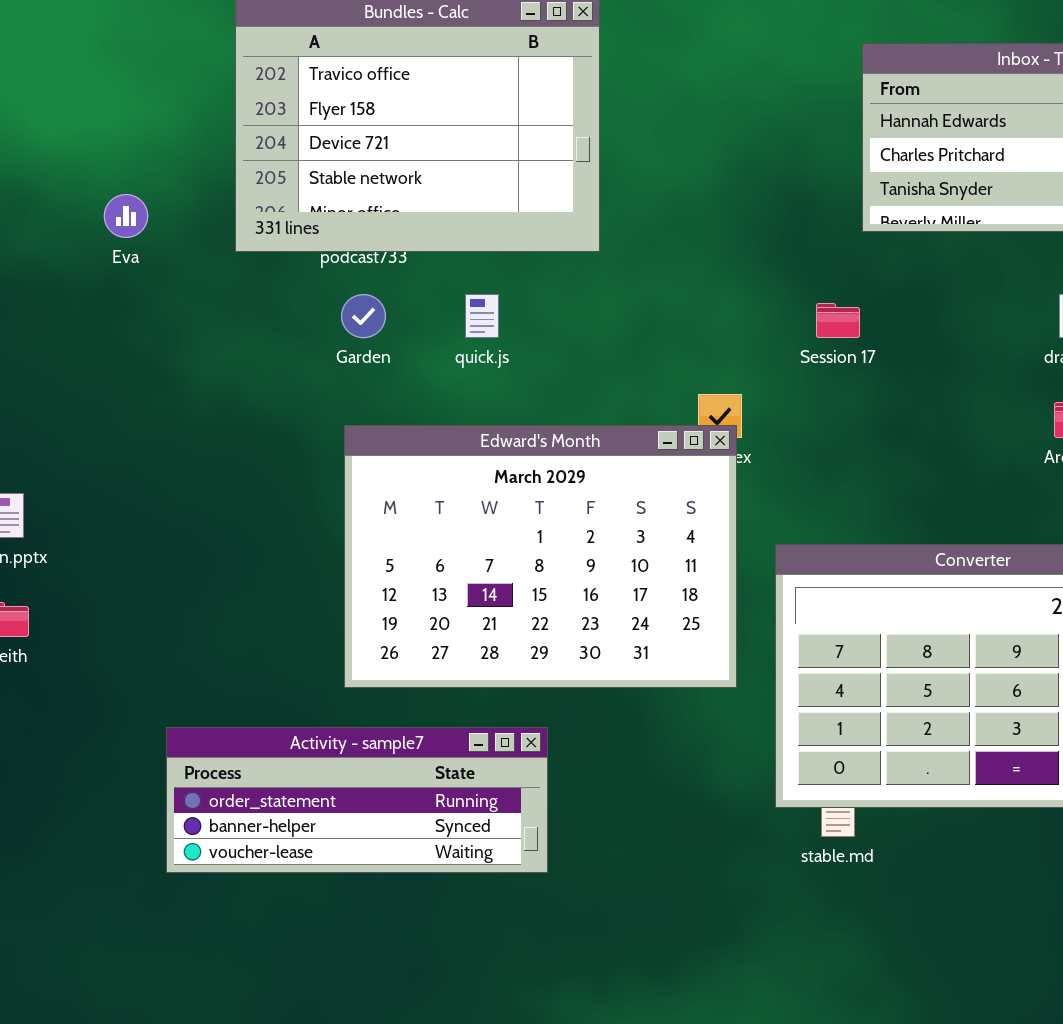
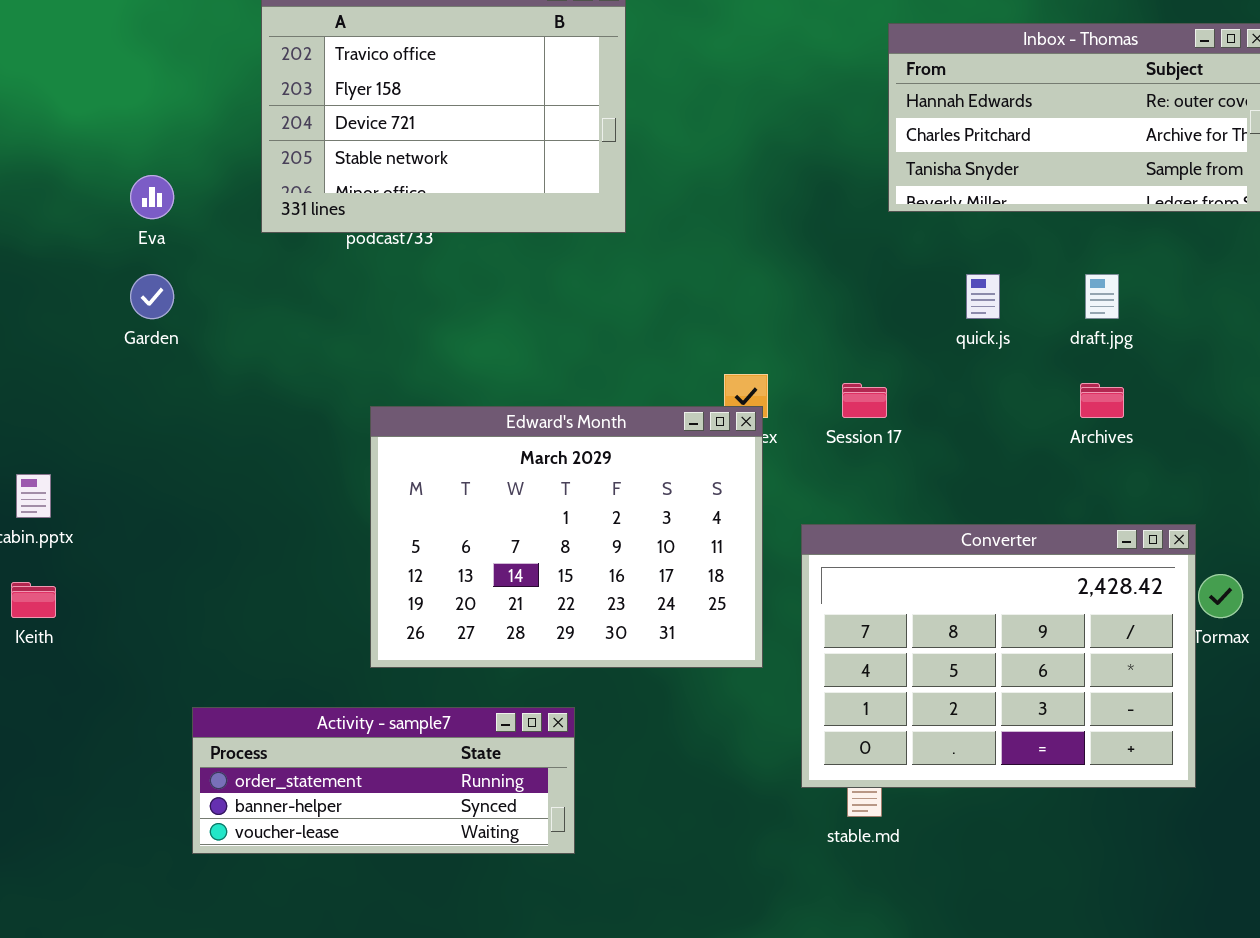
Garden: [341,294,386,338] -> [130,274,174,319], moved
quick.js: [465,294,499,338] -> [966,274,1000,319], moved
Session 17: [816,303,860,338] -> [842,383,887,418], moved

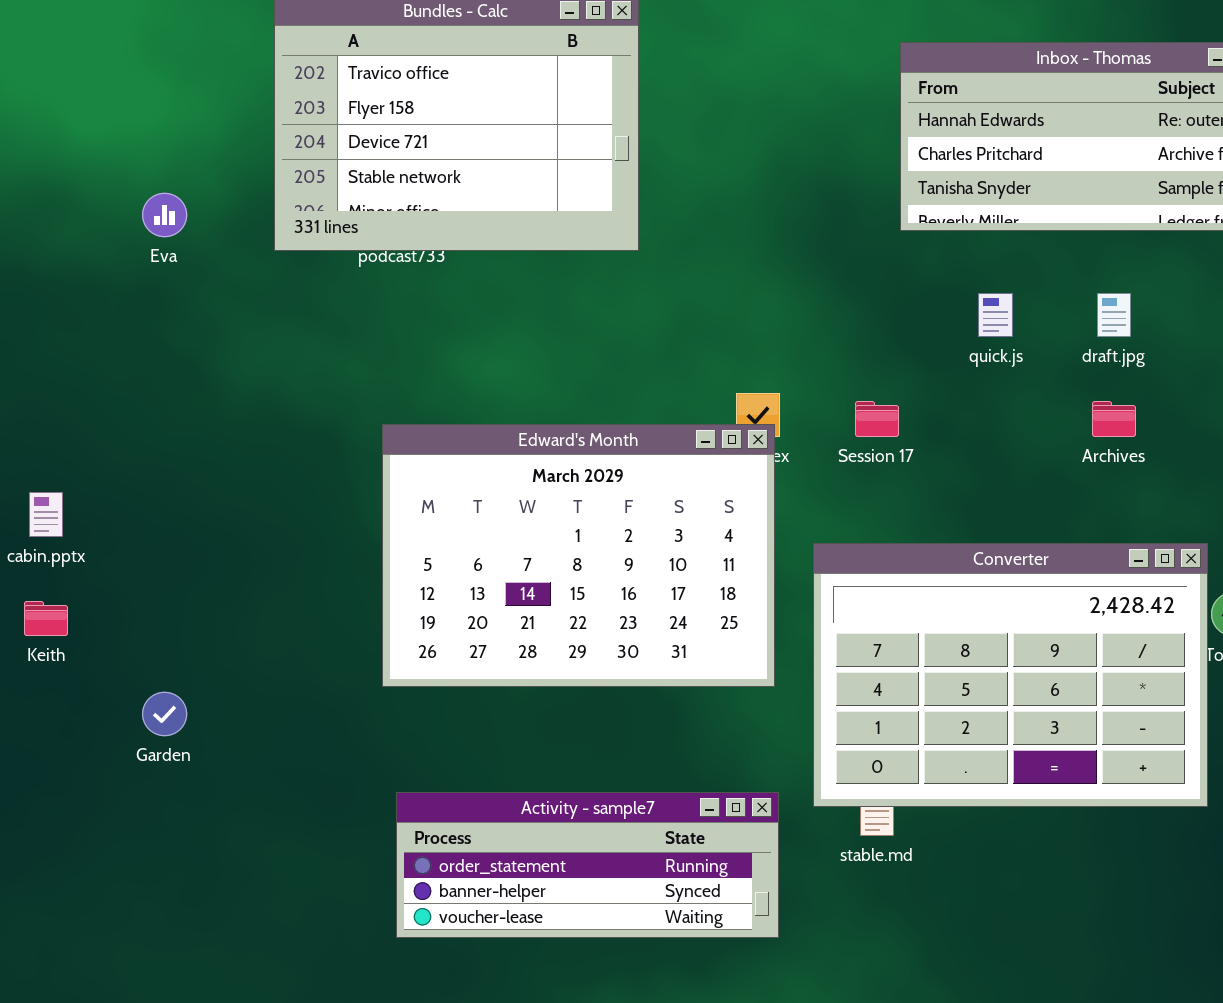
Garden: [130,274,174,319] -> [142,692,187,736], moved
Activity - sample7: [192,707,575,854] -> [396,792,779,938], moved

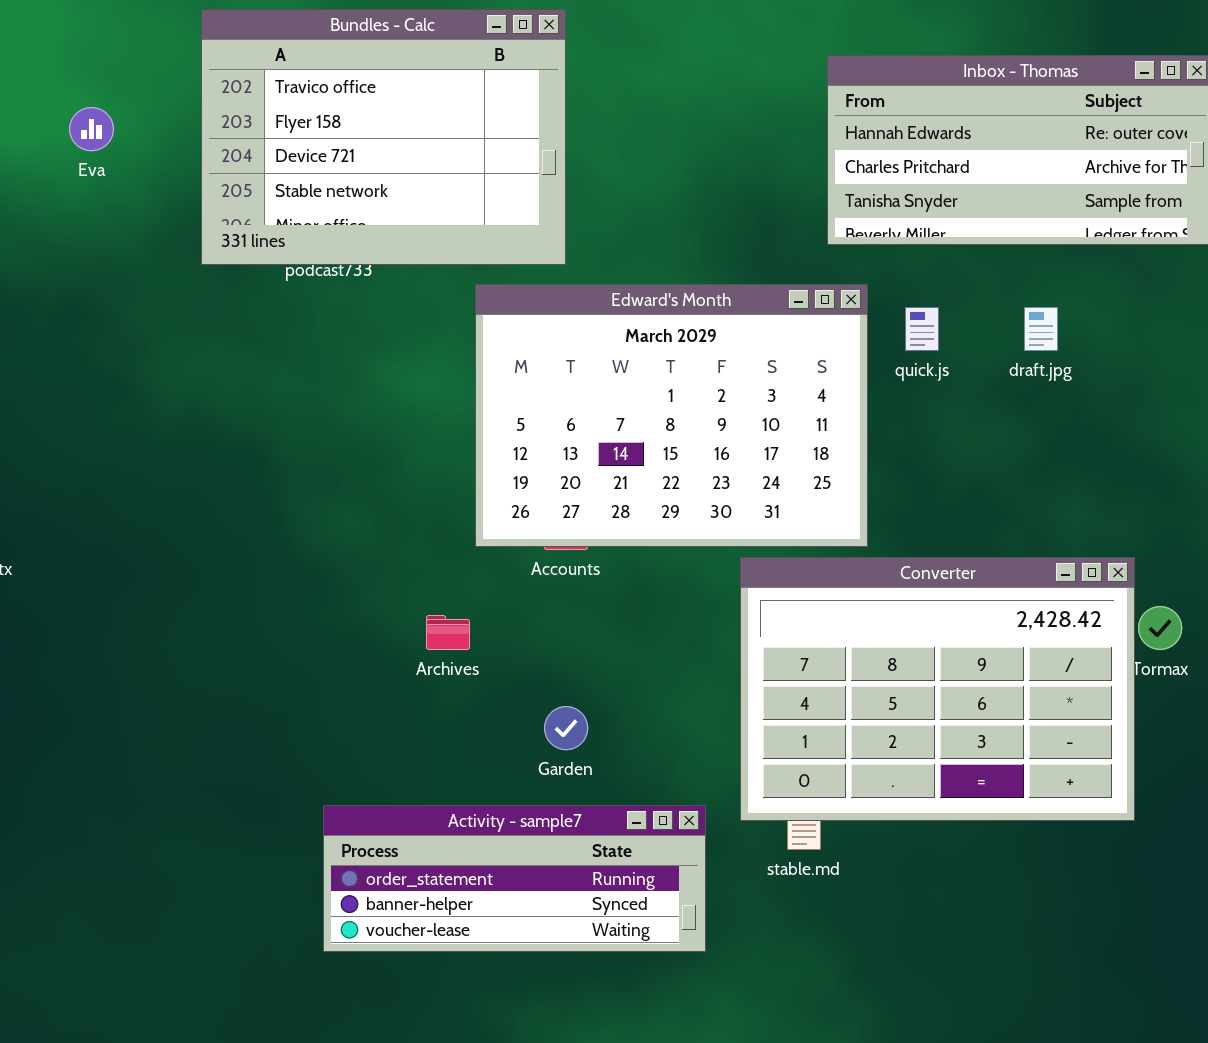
Eva: [142,193,187,237] -> [69,107,114,151], moved
Archives: [1092,401,1136,437] -> [426,615,470,650], moved
Edward's Month: [382,424,775,687] -> [475,284,868,547], moved
Garden: [142,692,187,736] -> [544,706,588,750], moved

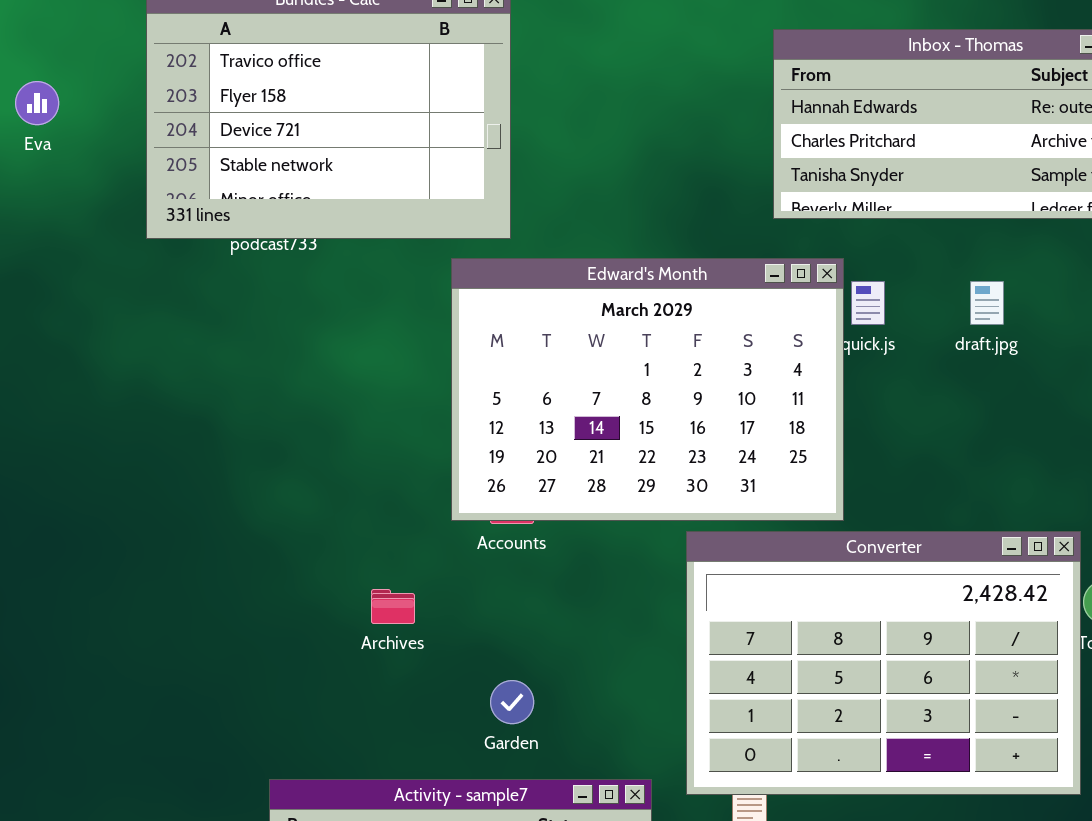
Edward's Month: [475,284,868,547] -> [451,258,844,521], moved

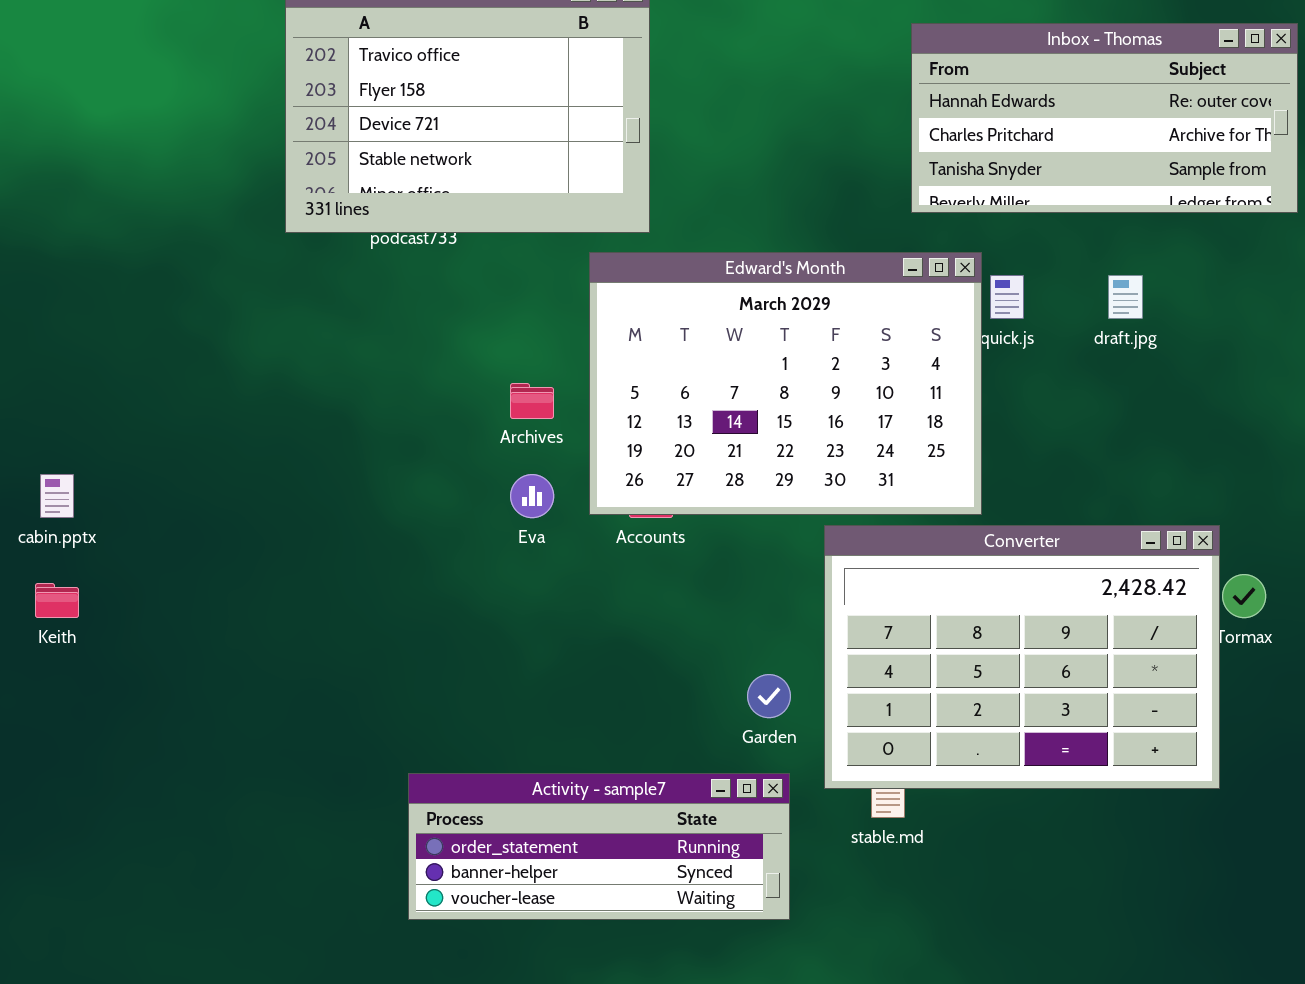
Eva: [15,81,59,125] -> [510,474,554,518], moved
Archives: [371,589,415,624] -> [510,383,554,419], moved
Garden: [490,680,534,724] -> [747,674,791,718], moved

